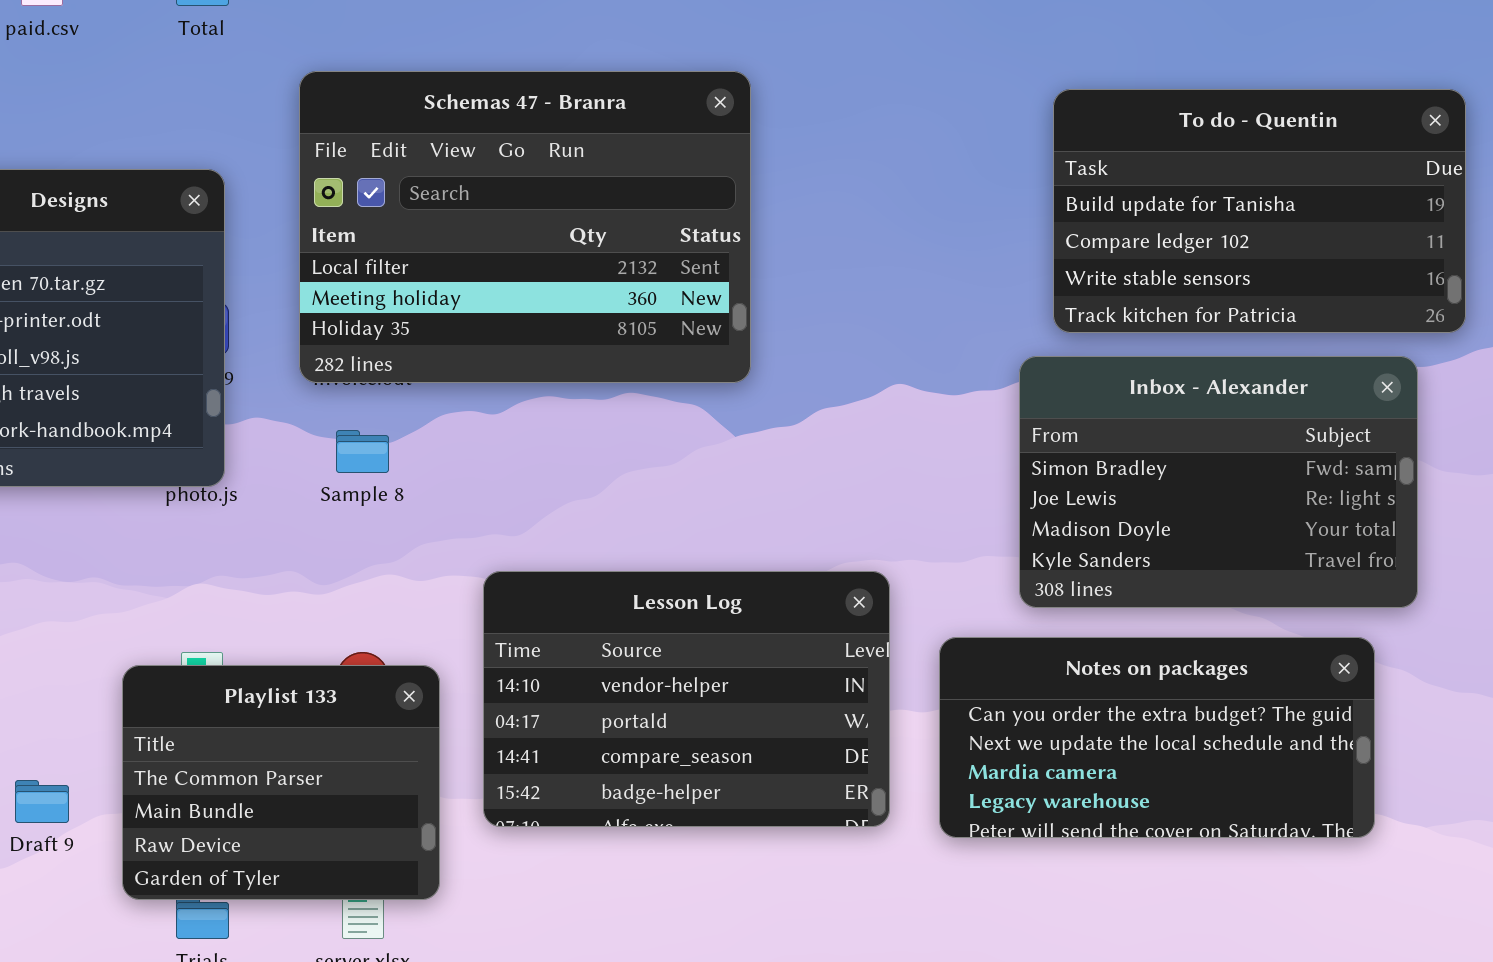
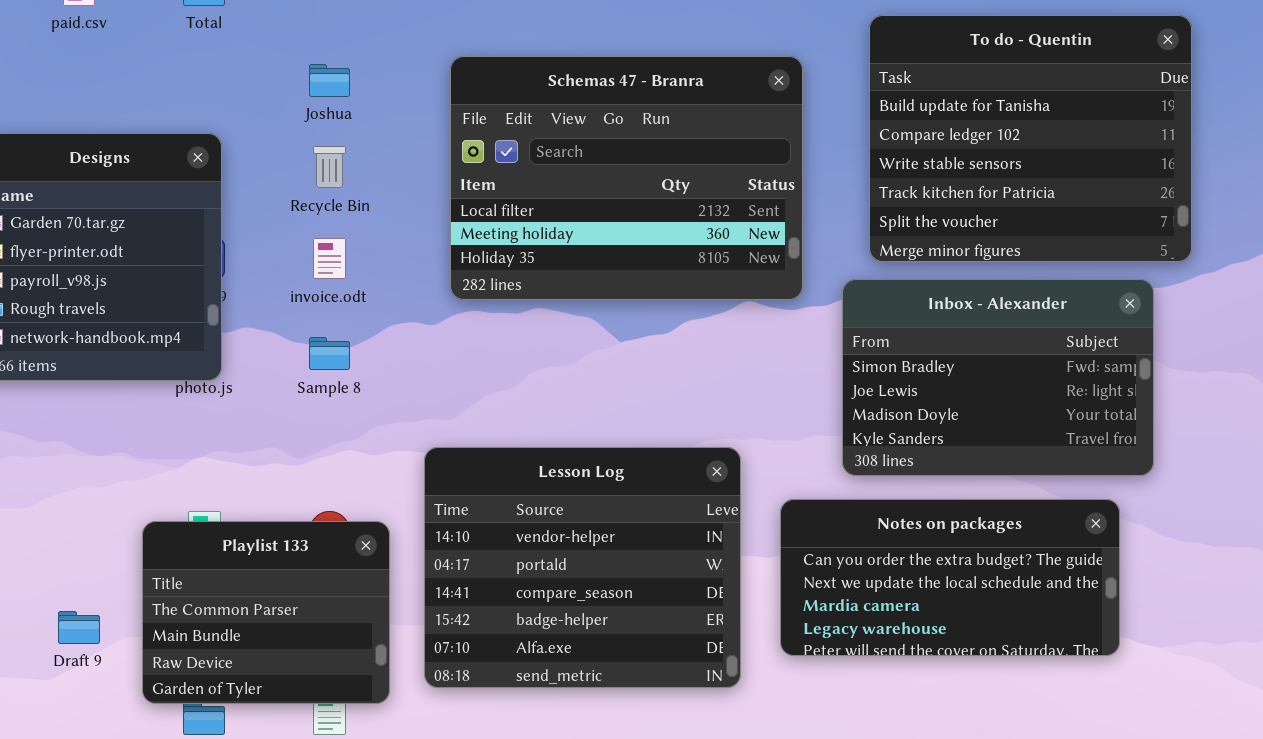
Schemas 47 - Branra: [299,71,751,383] -> [450,56,803,300], moved
To do - Quentin: [1053,89,1466,333] -> [869,15,1192,262], resized
Lesson Log: [483,571,890,827] -> [424,447,741,688], resized

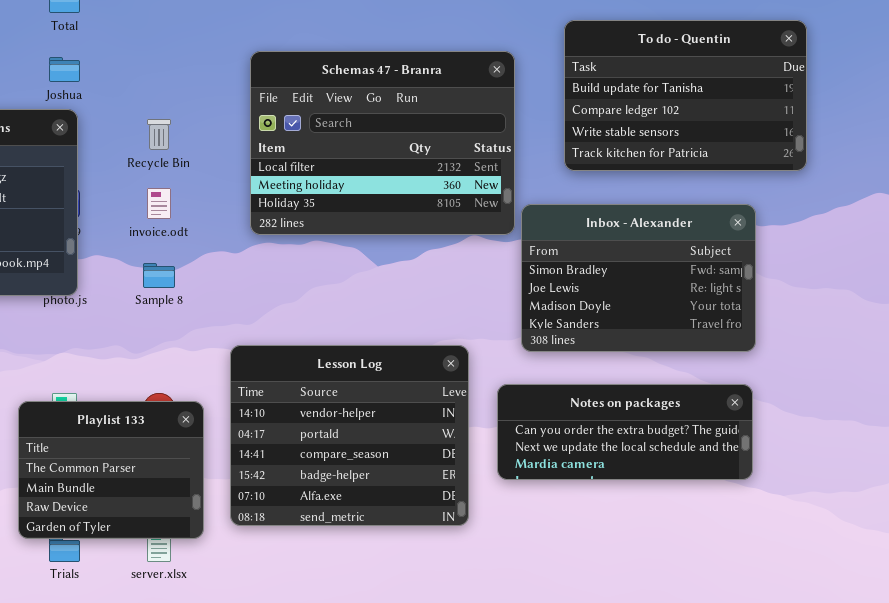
To do - Quentin: [869,15,1192,262] -> [564,20,807,171], resized
Joshua: [309,64,350,97] -> [49,57,80,82], moved
Inbox - Alexander: [842,279,1154,476] -> [521,204,756,352], moved
Notes on packages: [780,499,1120,656] -> [497,384,753,480], resized

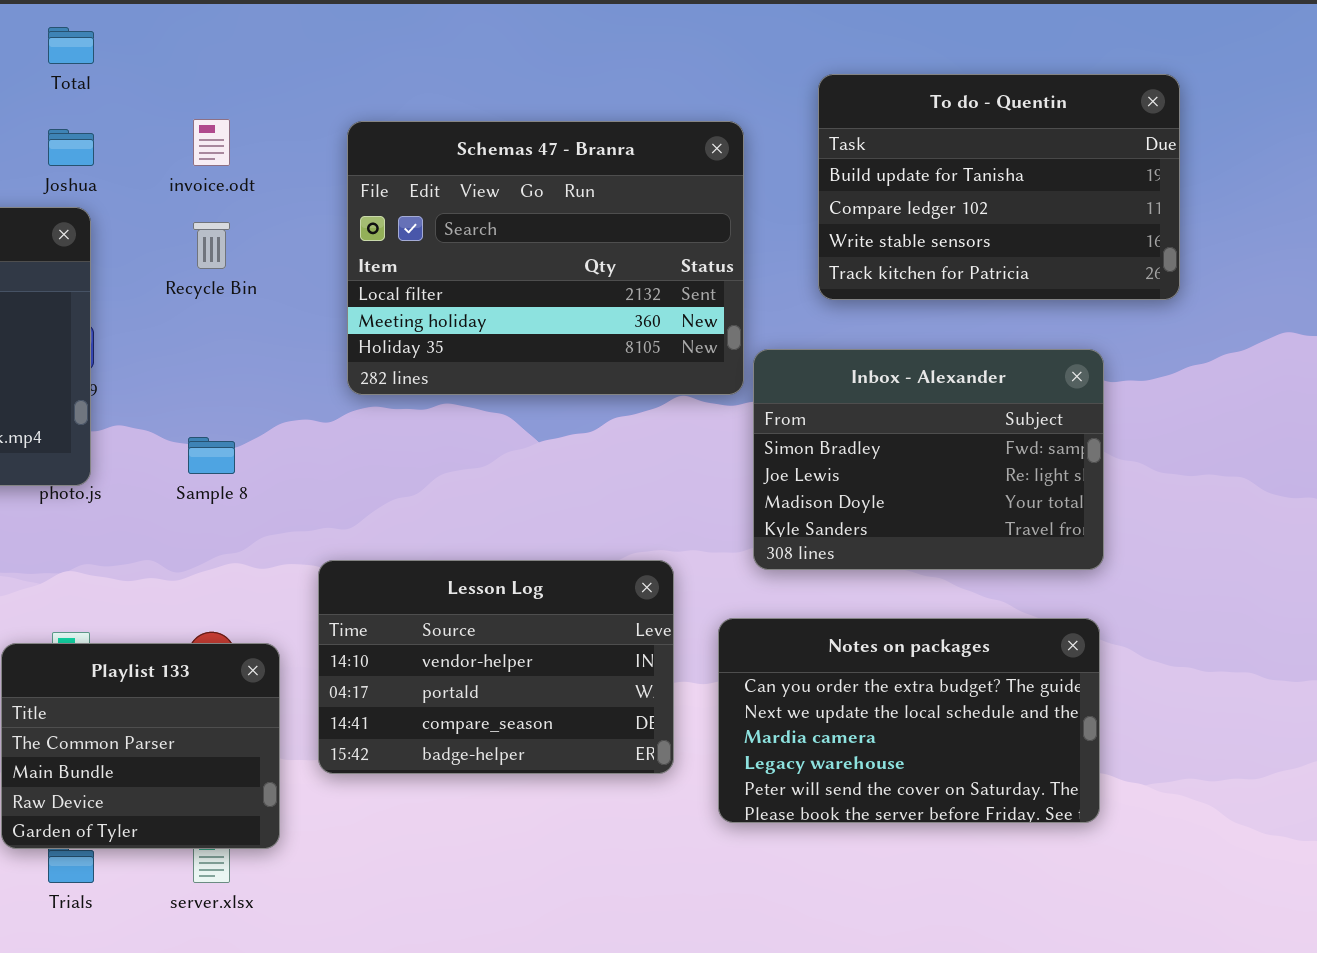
invoice.odt: [147,188,171,219] -> [193,119,230,166], moved
Lesson Log: [230,345,469,526] -> [318,560,674,774], resized
Notes on packages: [497,384,753,480] -> [718,618,1100,823], resized

